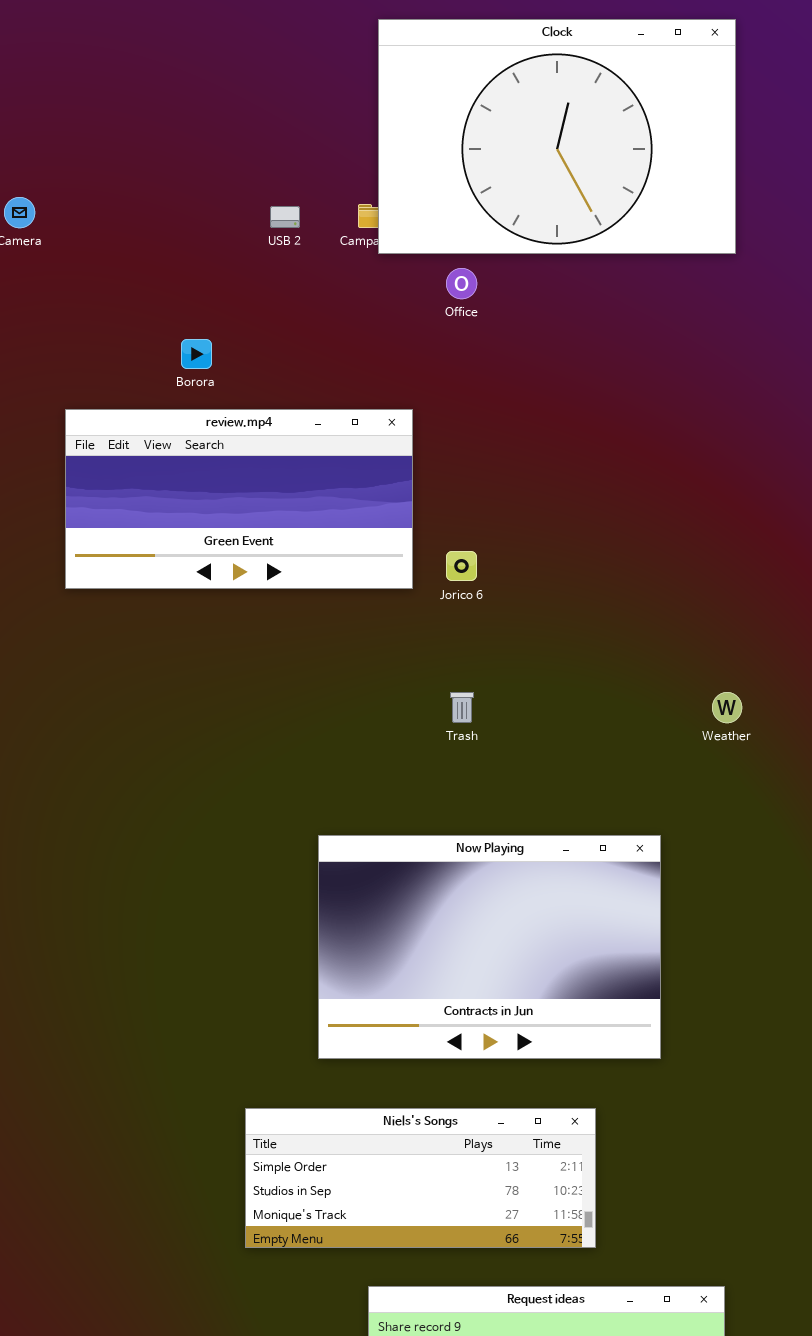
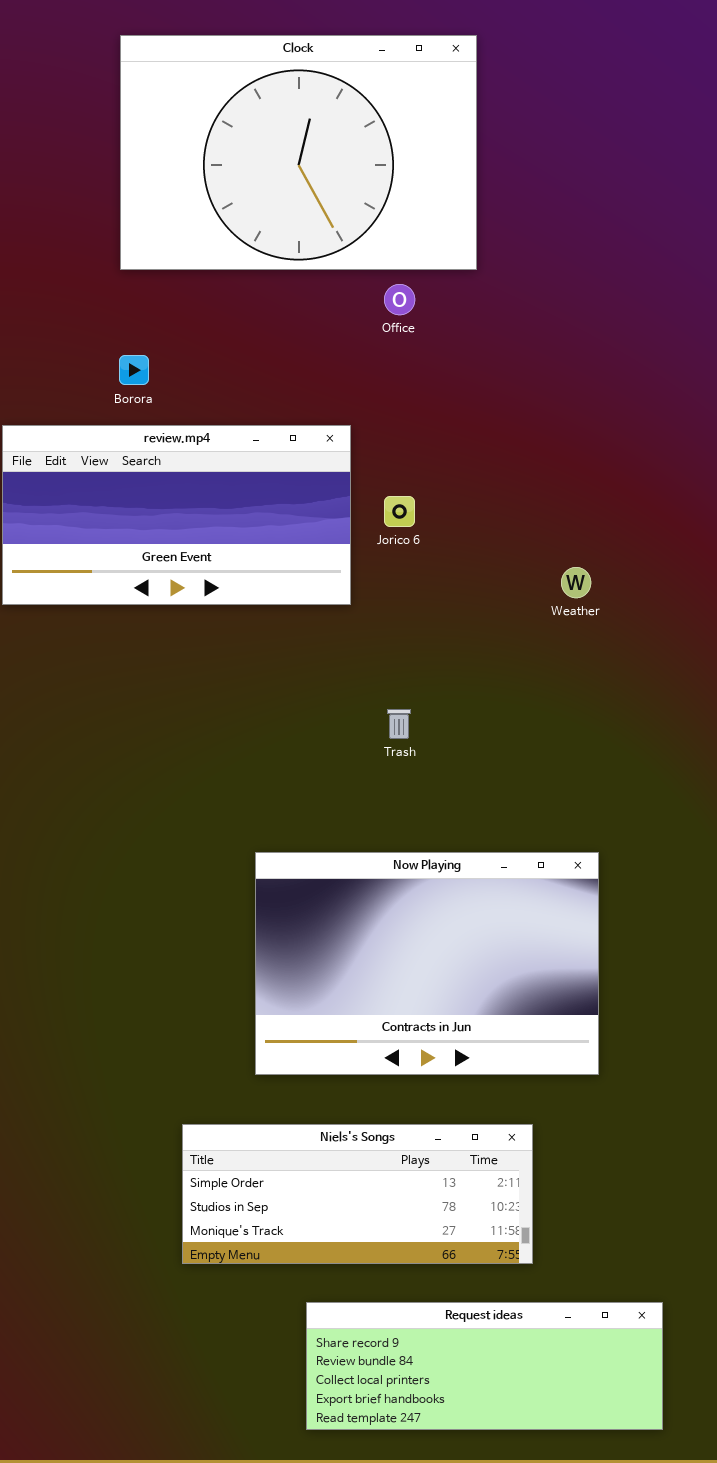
Clock: [378,19,736,254] -> [120,35,477,270], moved
Jorico 6: [446,551,477,581] -> [384,496,415,527], moved
Weather: [712,692,742,723] -> [561,567,591,598], moved

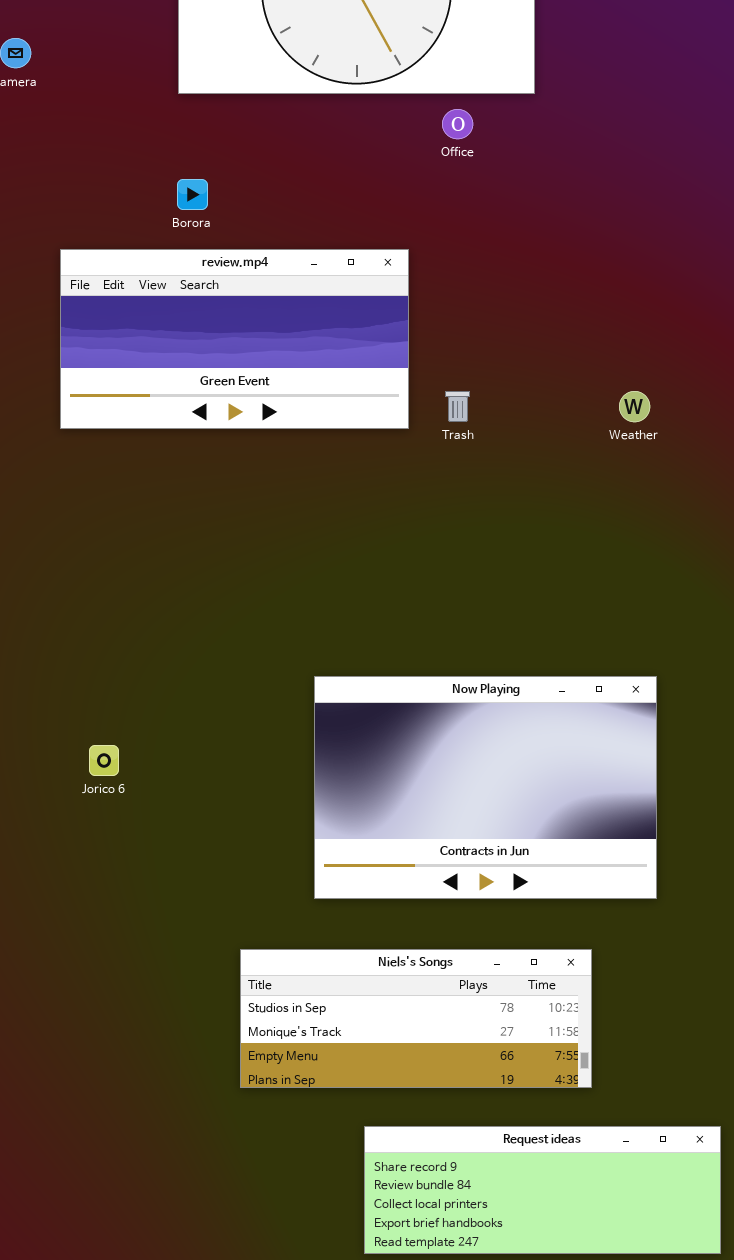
Jorico 6: [384,496,415,527] -> [89,745,119,776], moved
Trash: [387,709,411,739] -> [445,391,470,422], moved
Niels's Songs: [182,1124,533,1264] -> [240,949,592,1088], scrolled down 1 row

